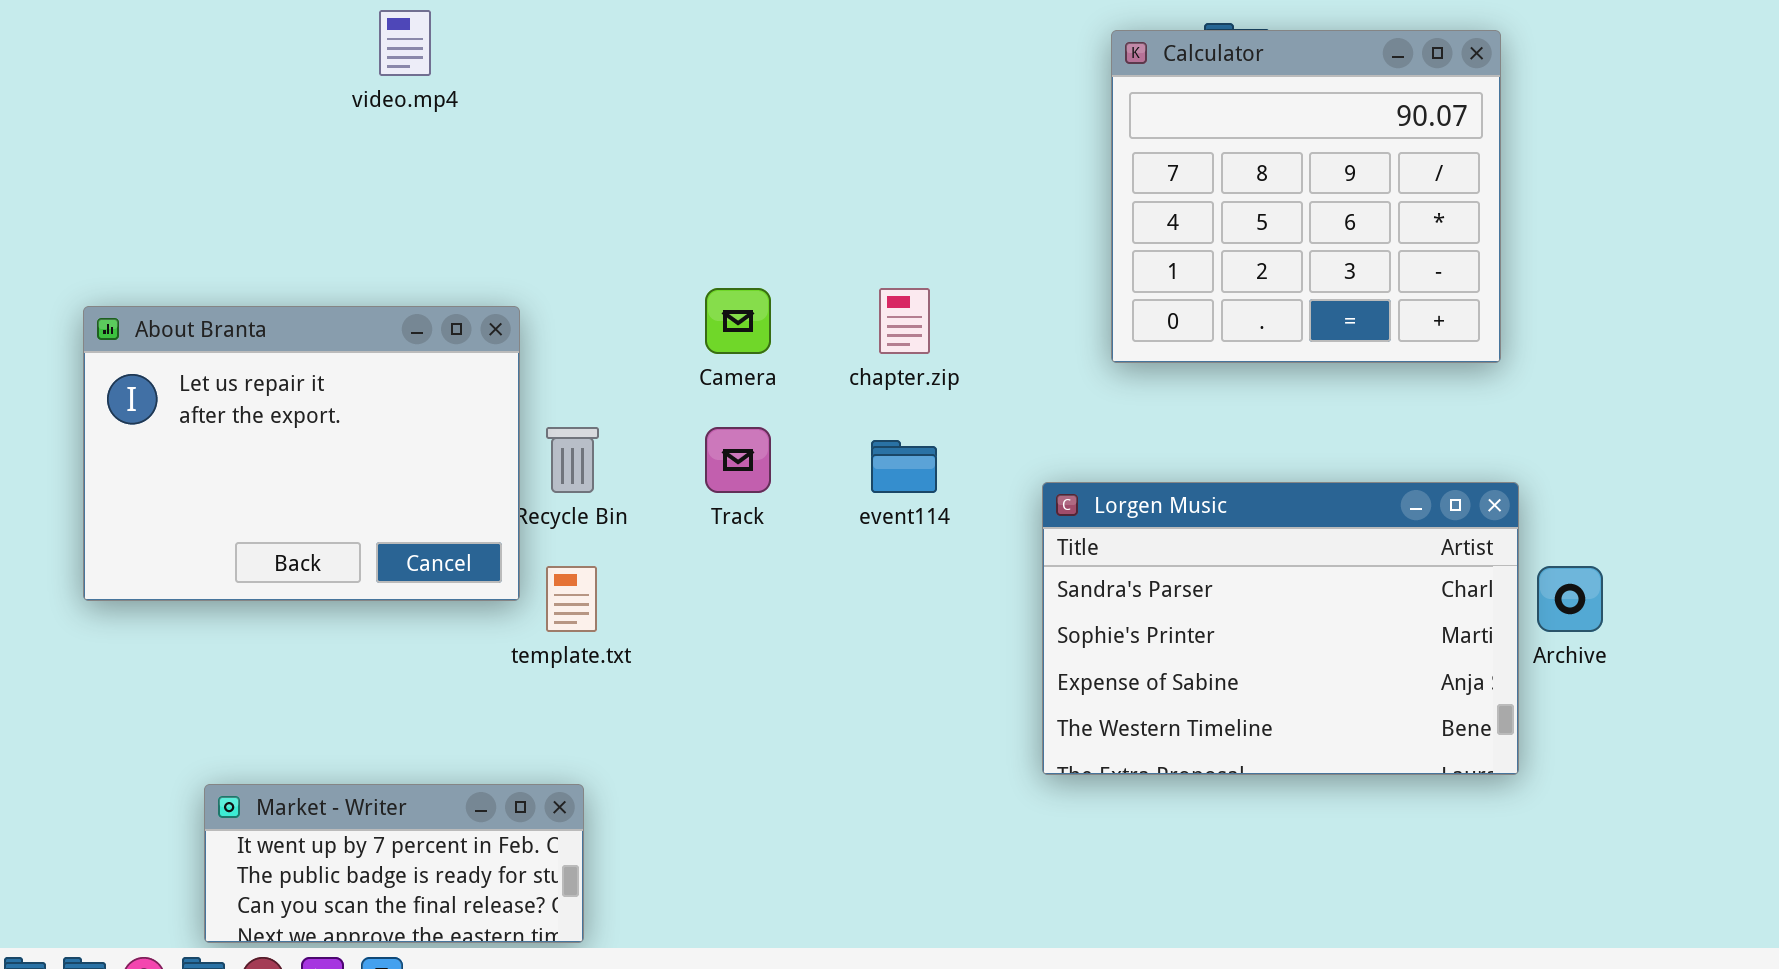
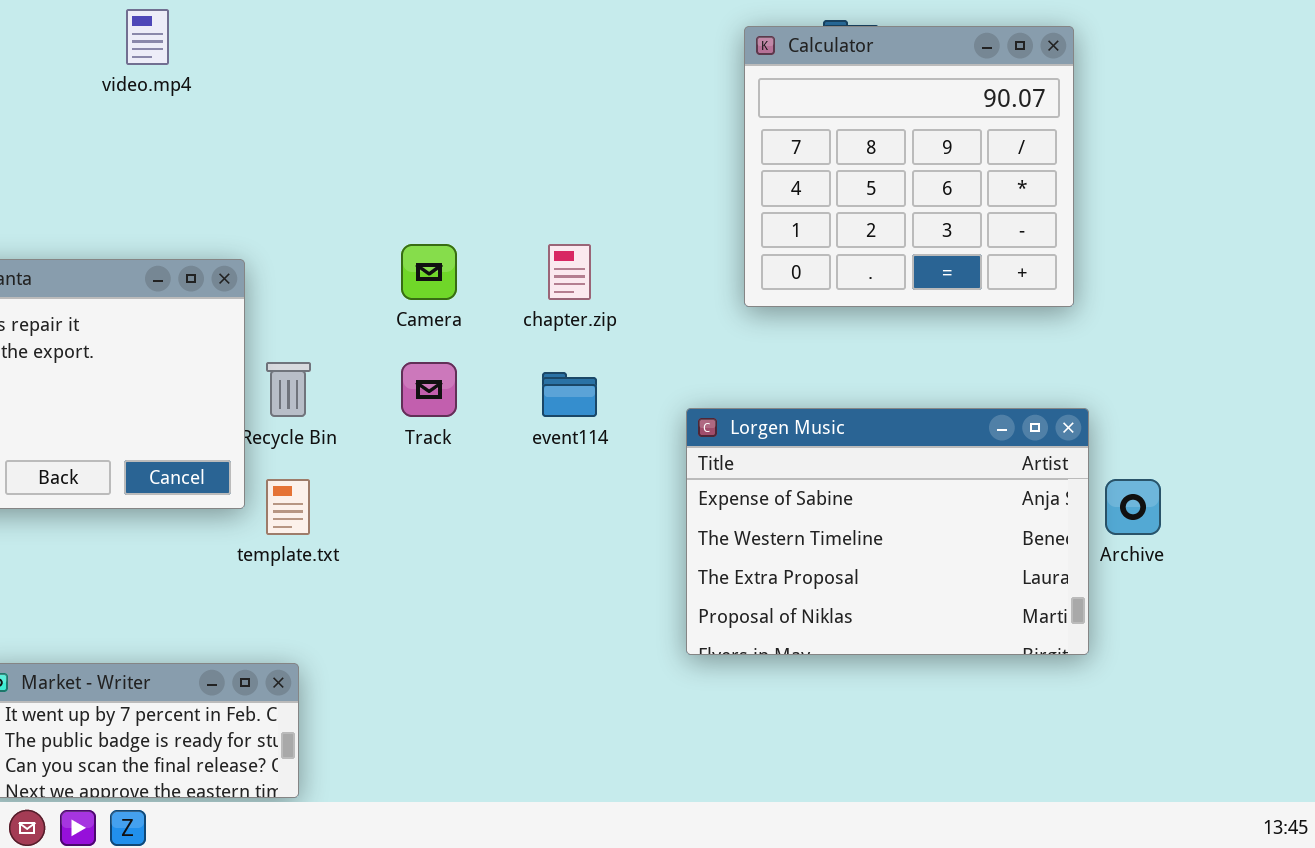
Lorgen Music: [1042,482,1519,775] -> [686,408,1089,655], scrolled down 2 rows

